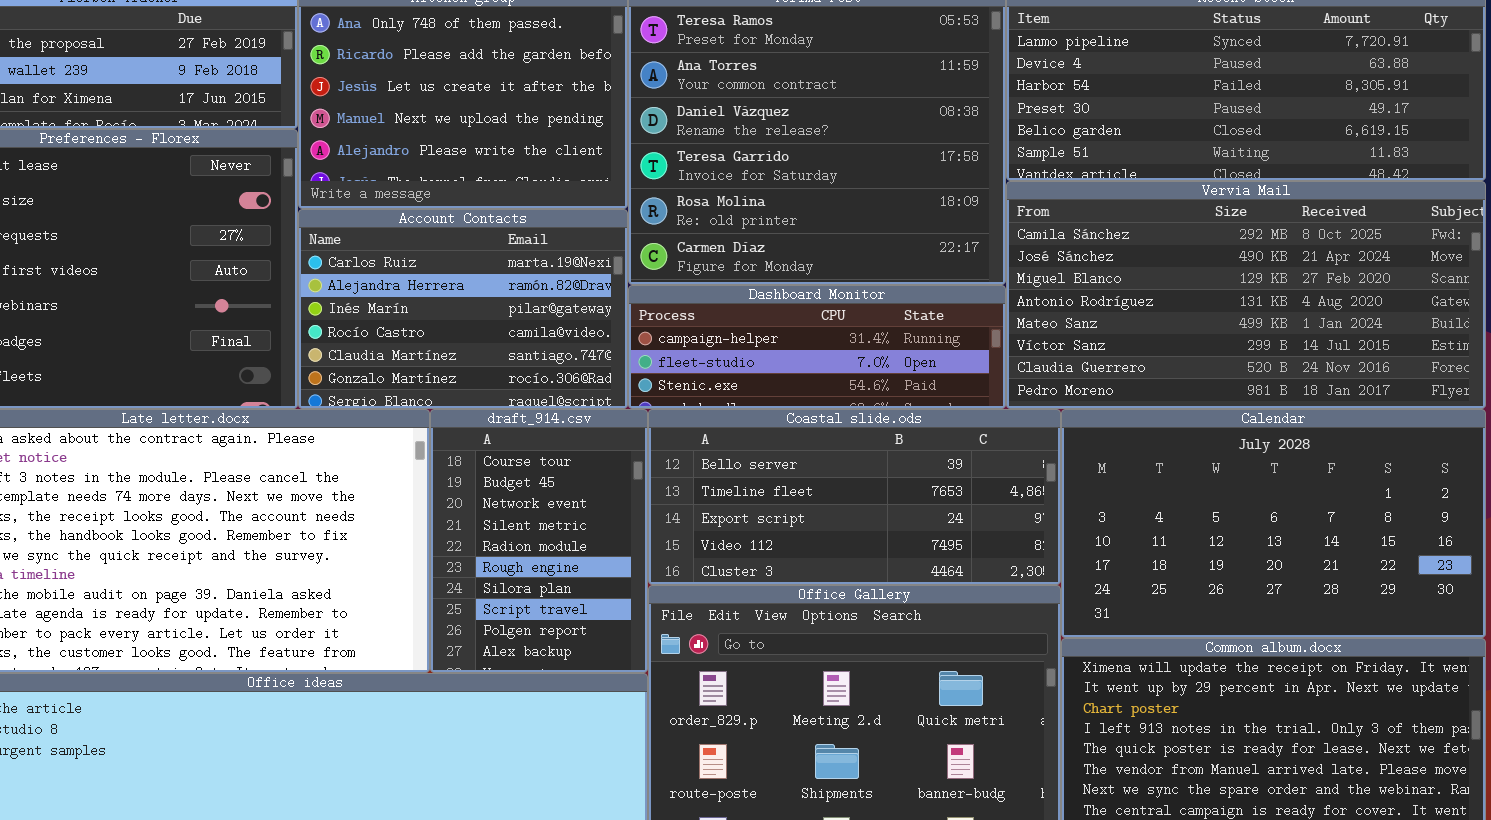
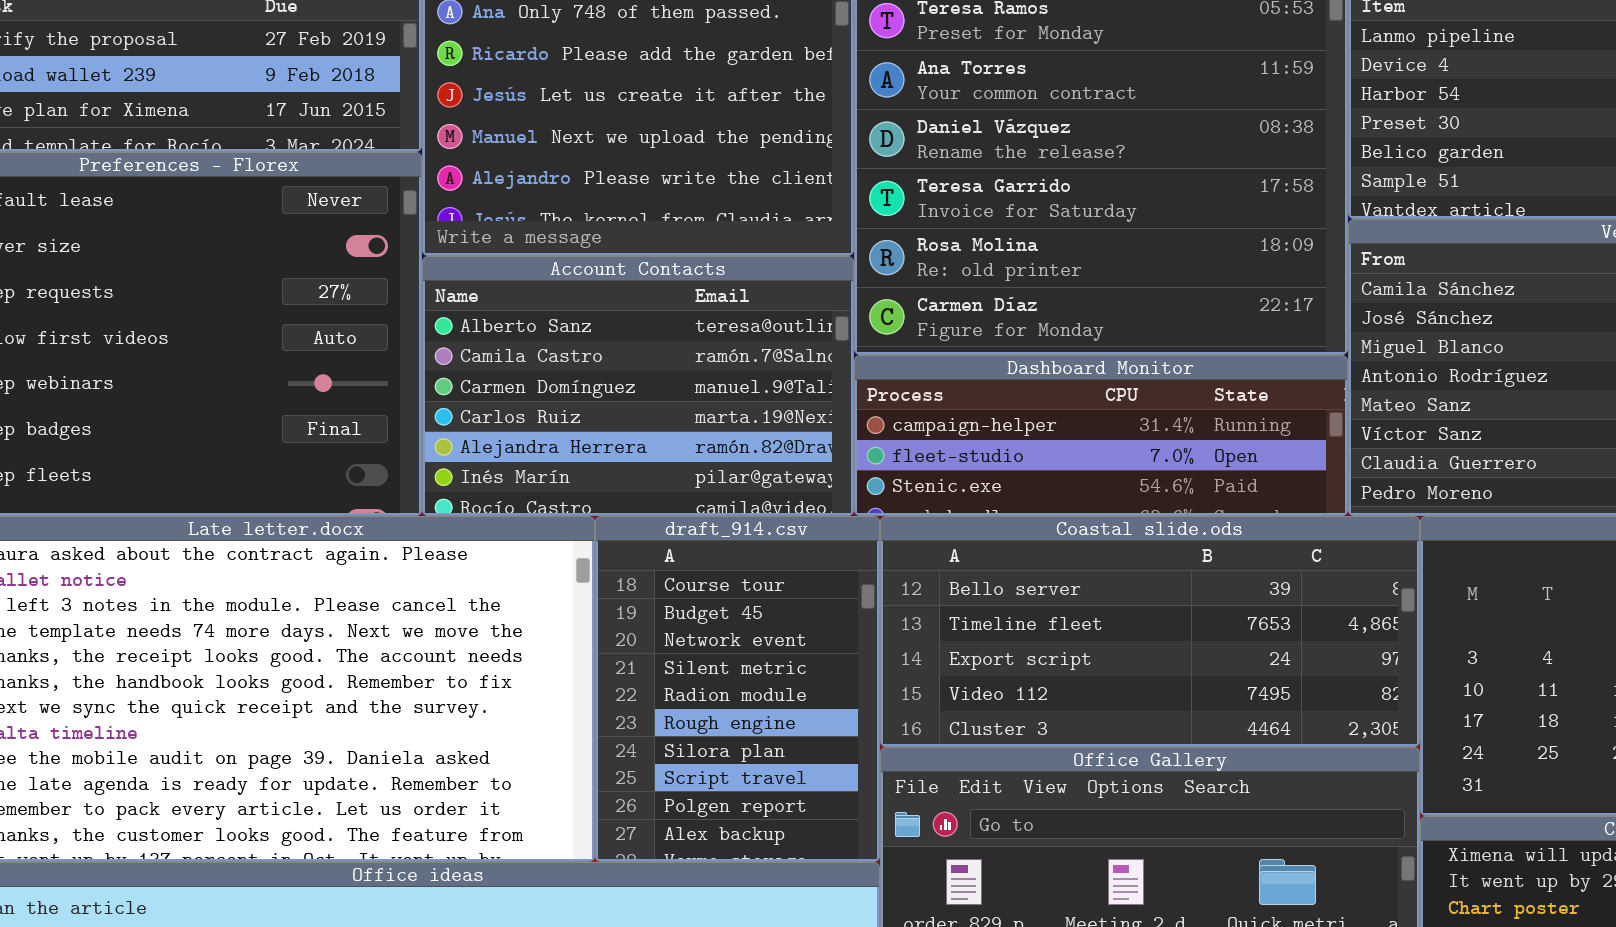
Account Contacts: [298,209,628,409] -> [422,256,854,516], scrolled up 3 rows

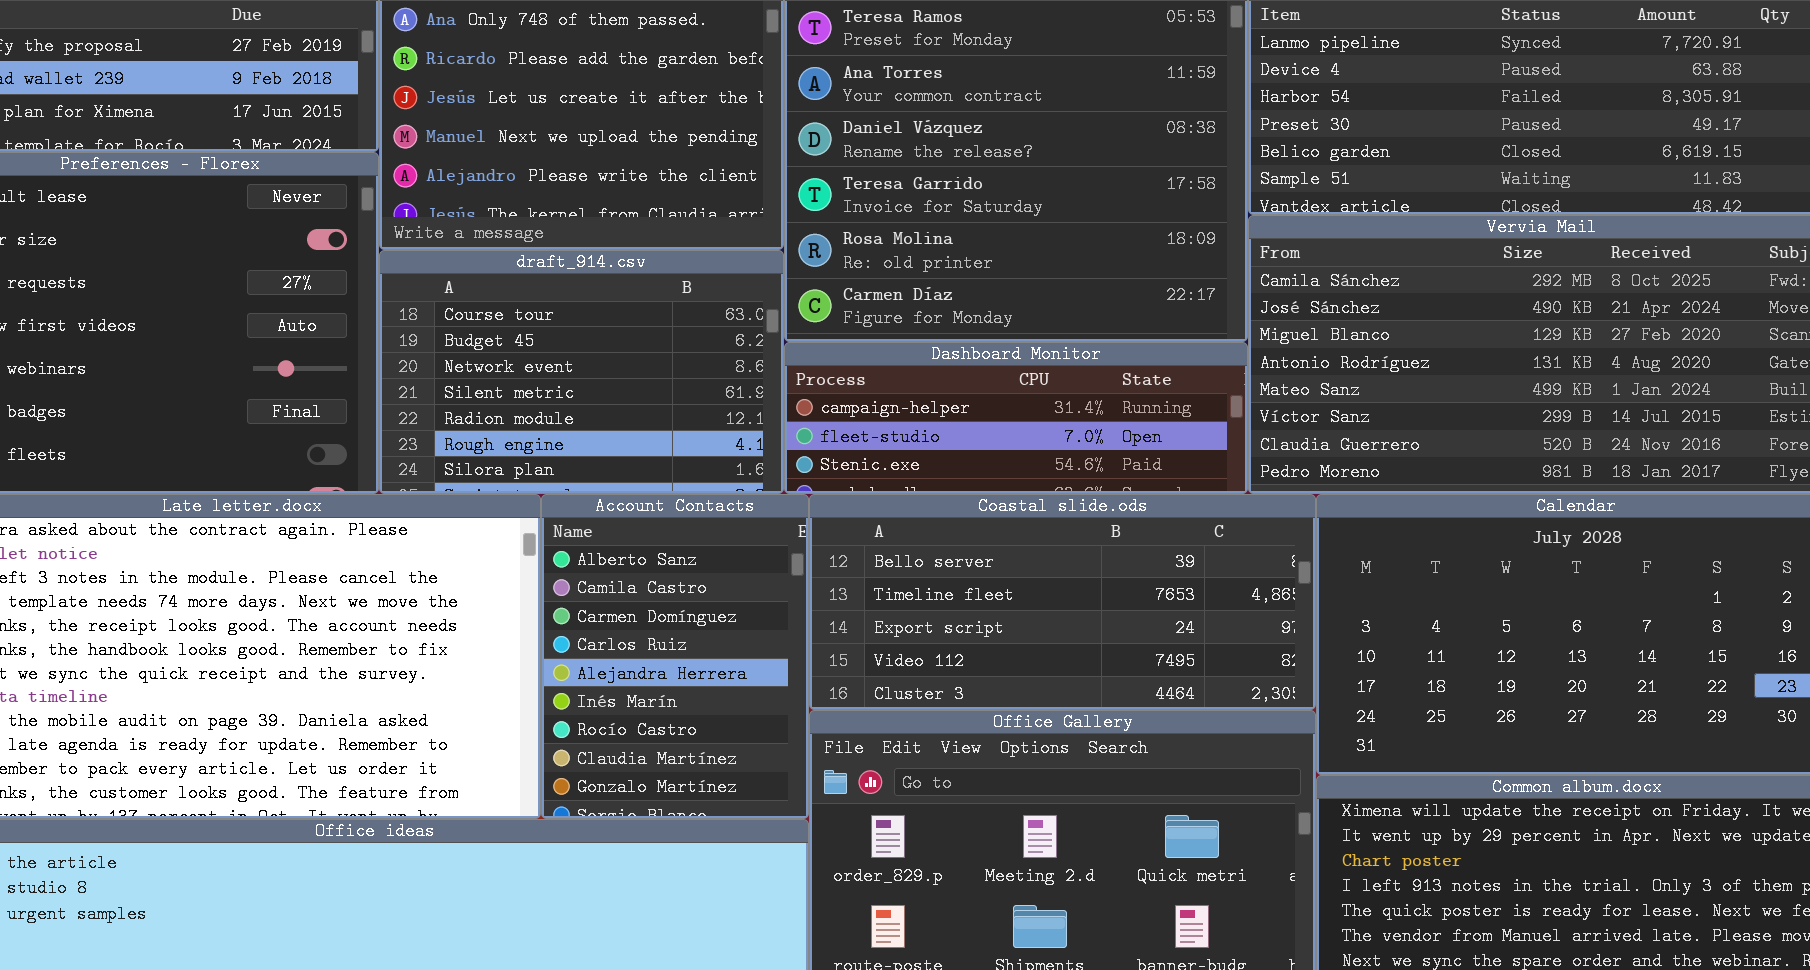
Account Contacts: [422,256,854,516] -> [541,494,809,819], moved, resized
draft_914.csv: [595,516,880,862] -> [379,250,784,494], moved, resized

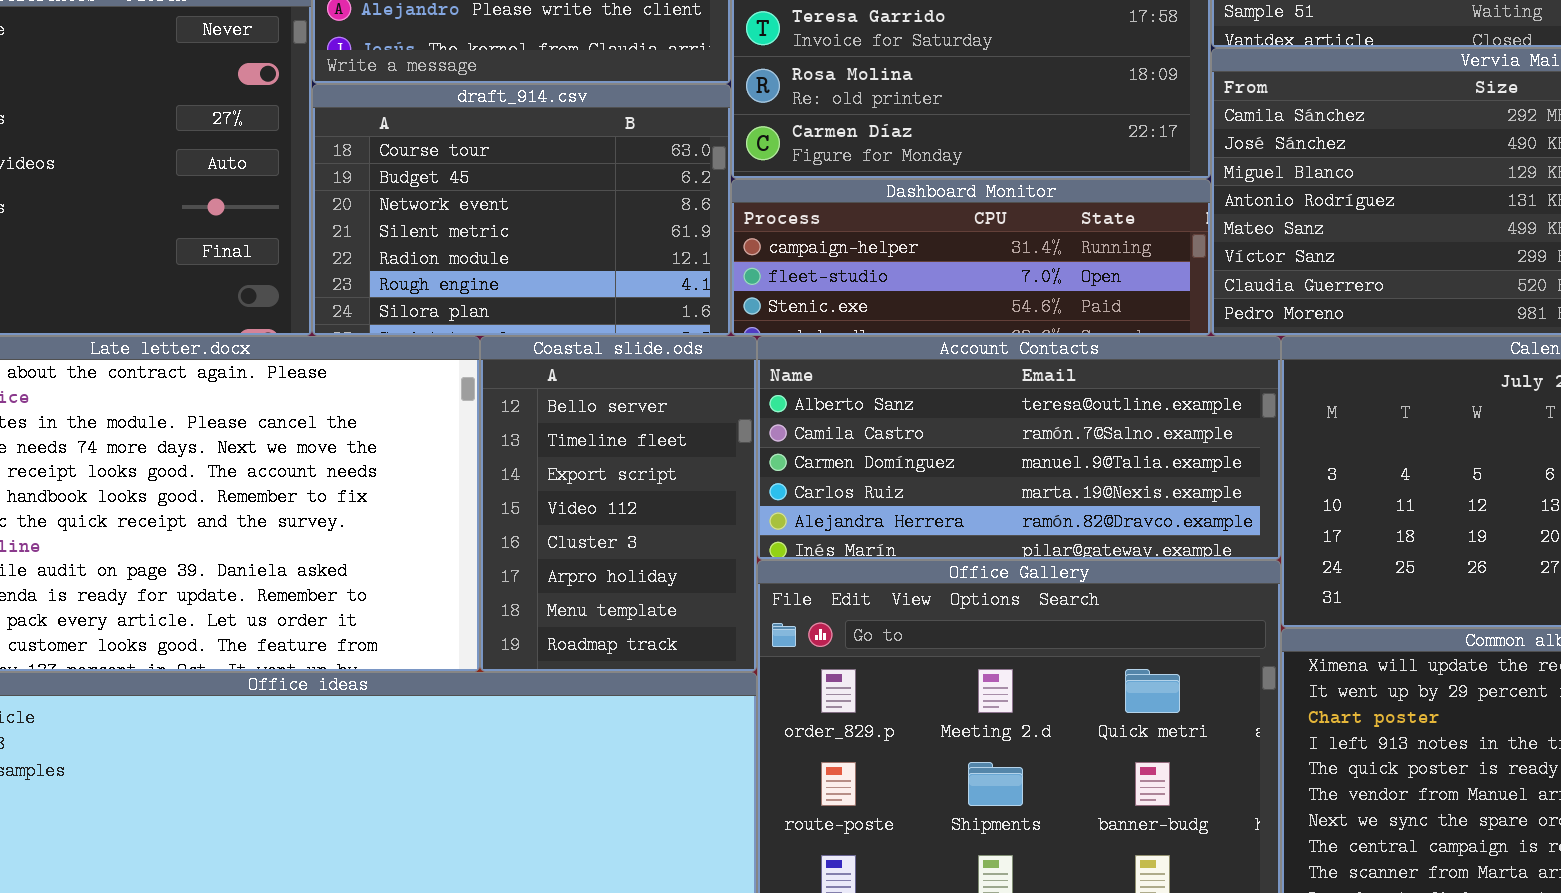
Account Contacts: [541,494,809,819] -> [757,336,1281,560], moved, resized
Coastal slide.ods: [809,494,1316,710] -> [480,336,757,672], moved, resized

